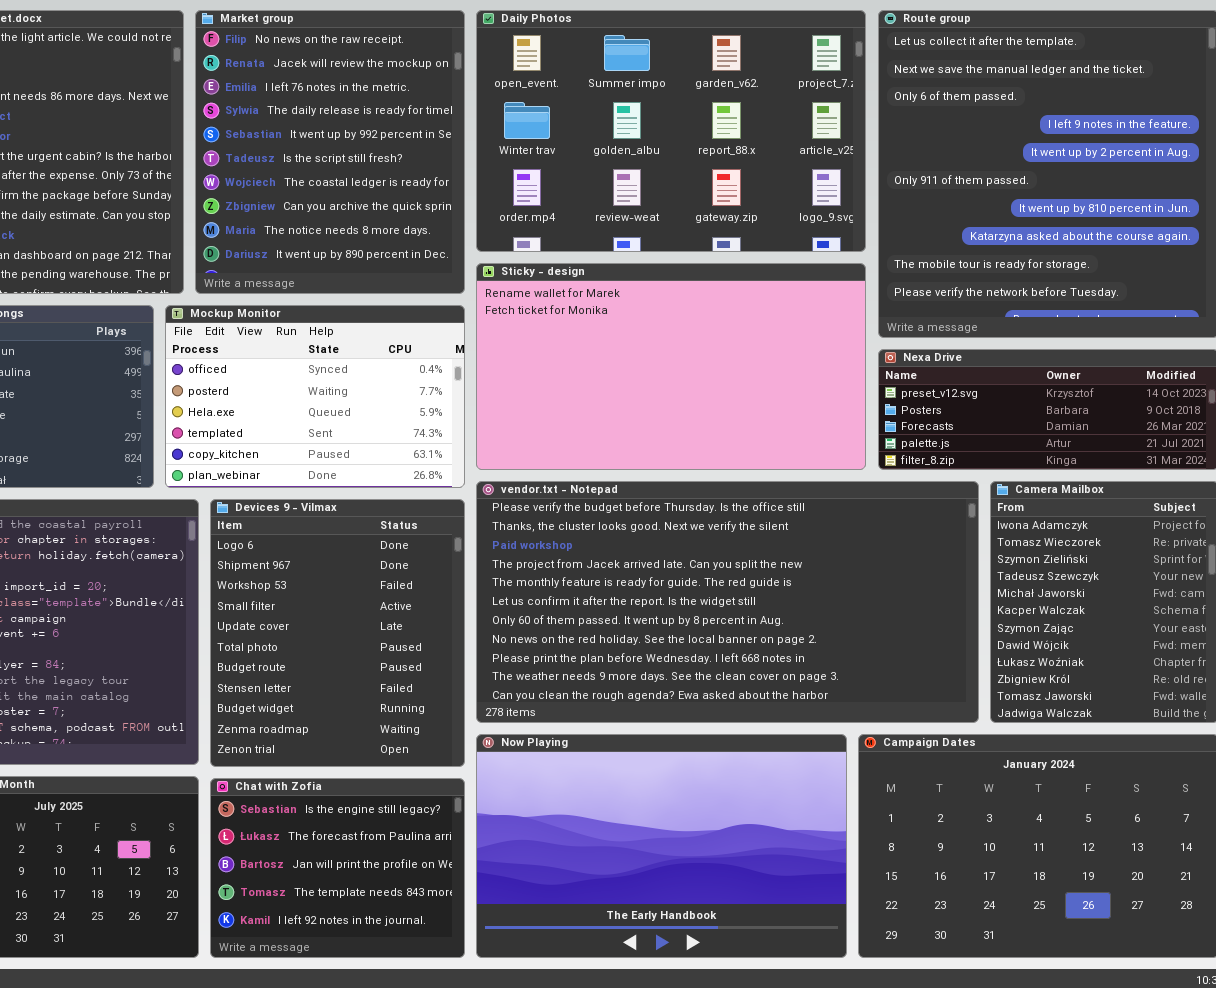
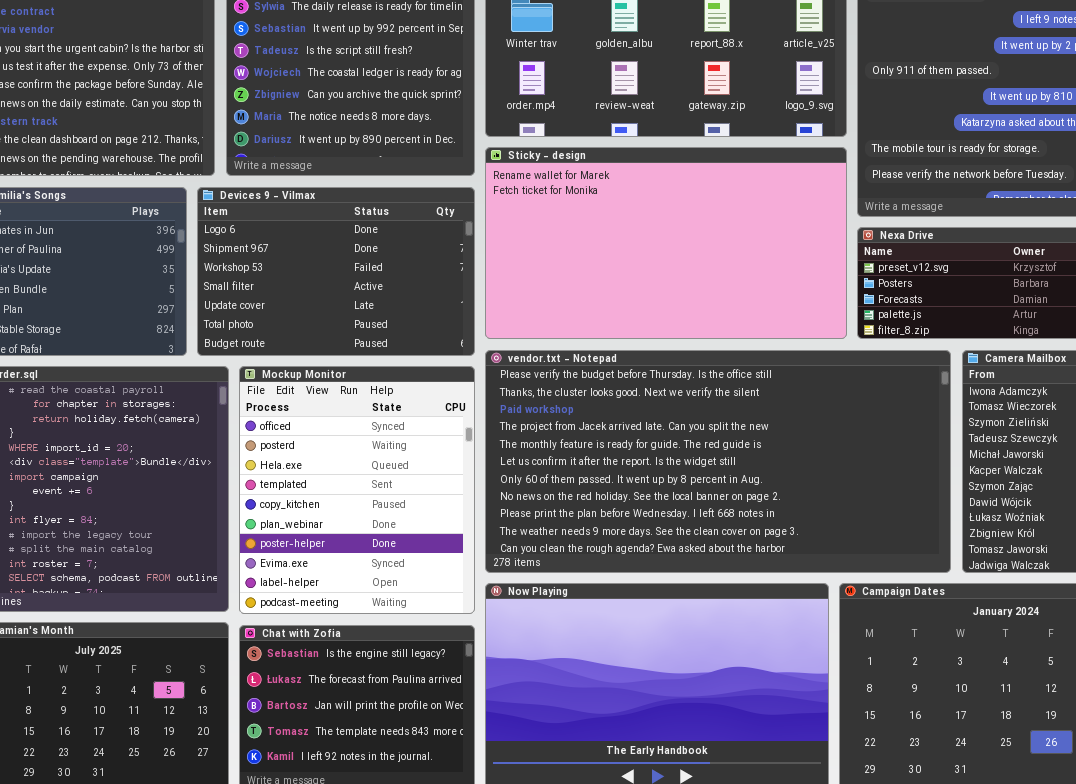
Mockup Monitor: [165,305,465,488] -> [239,366,475,614], moved, resized
Devices 9 - Vilmax: [210,499,465,767] -> [197,187,475,356], moved, resized

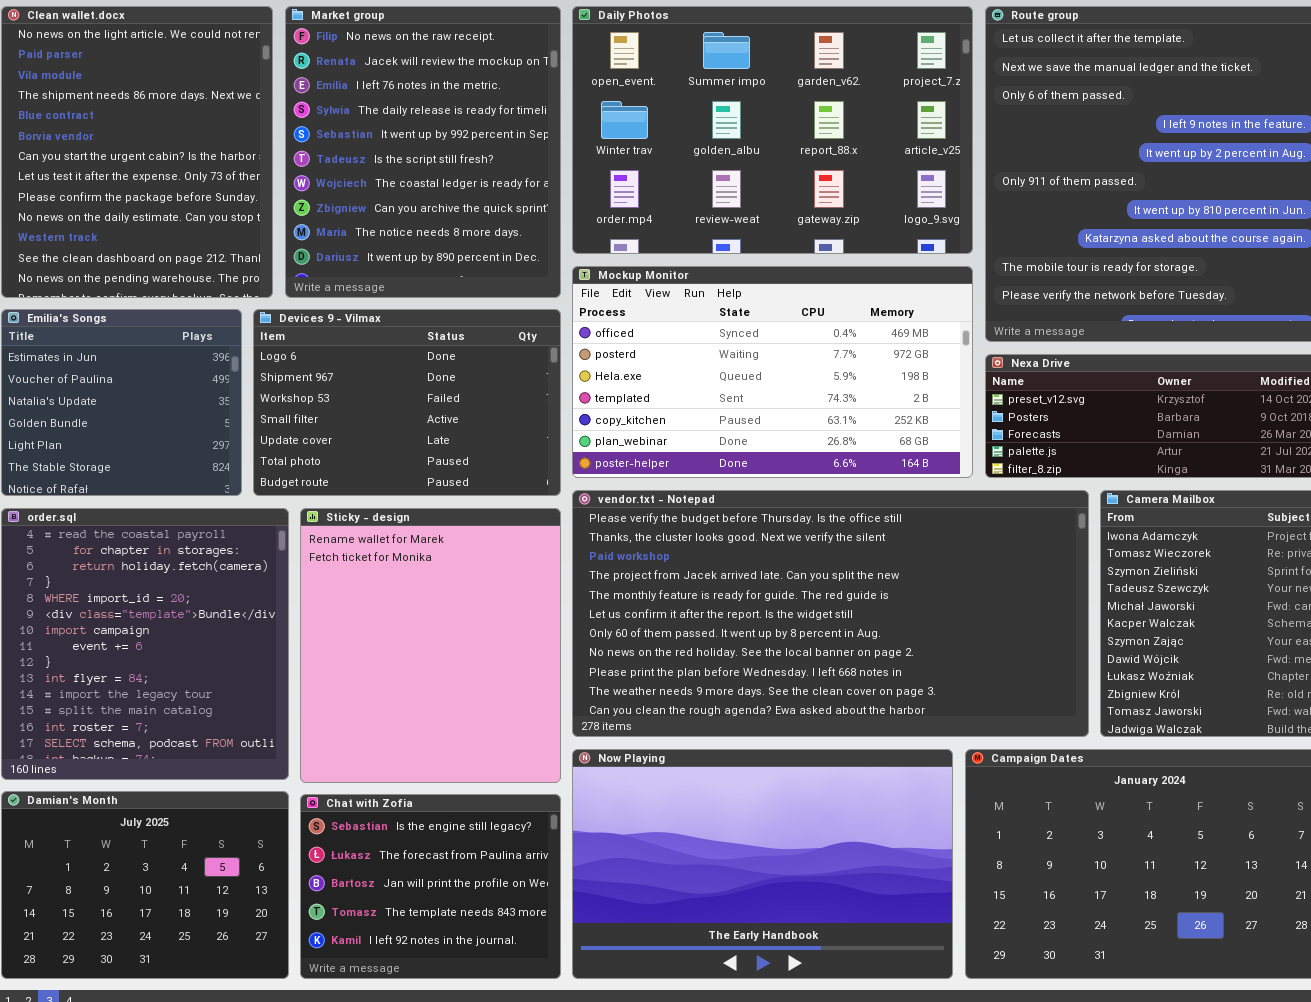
Sticky - design: [485,147,847,339] -> [300,508,561,783], moved, resized
Mockup Monitor: [239,366,475,614] -> [572,266,973,478], moved, resized

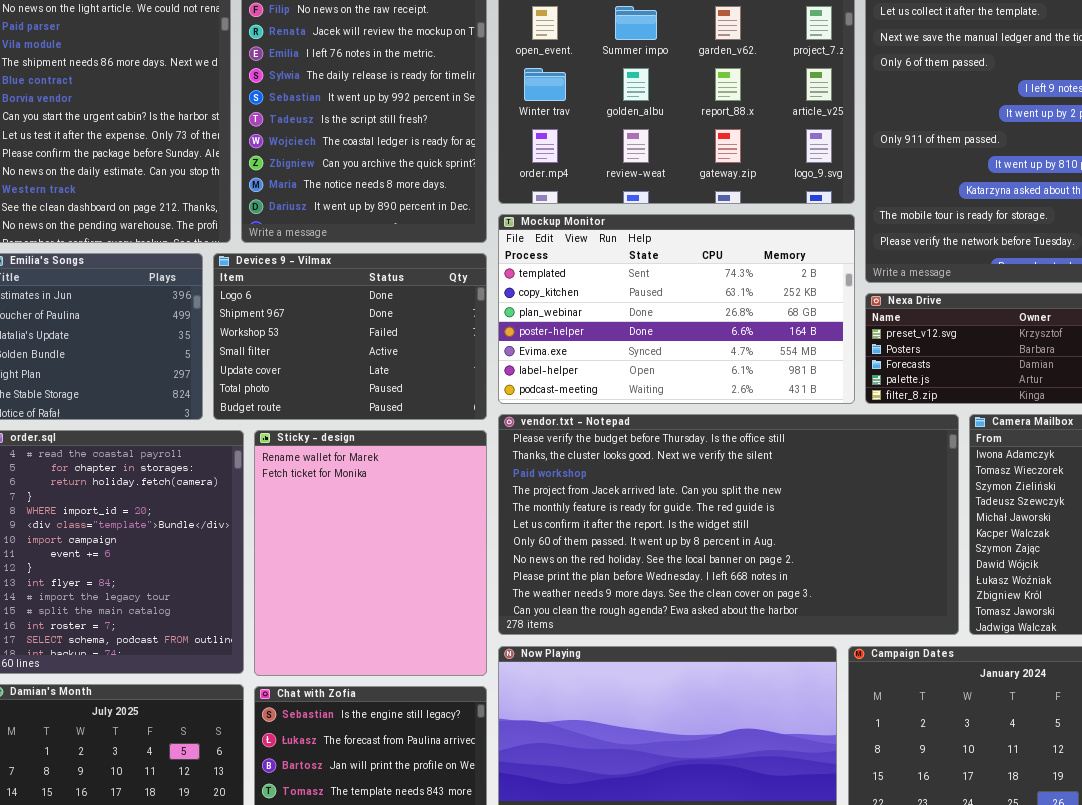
Mockup Monitor: [572,266,973,478] -> [498,214,855,404], scrolled down 3 rows

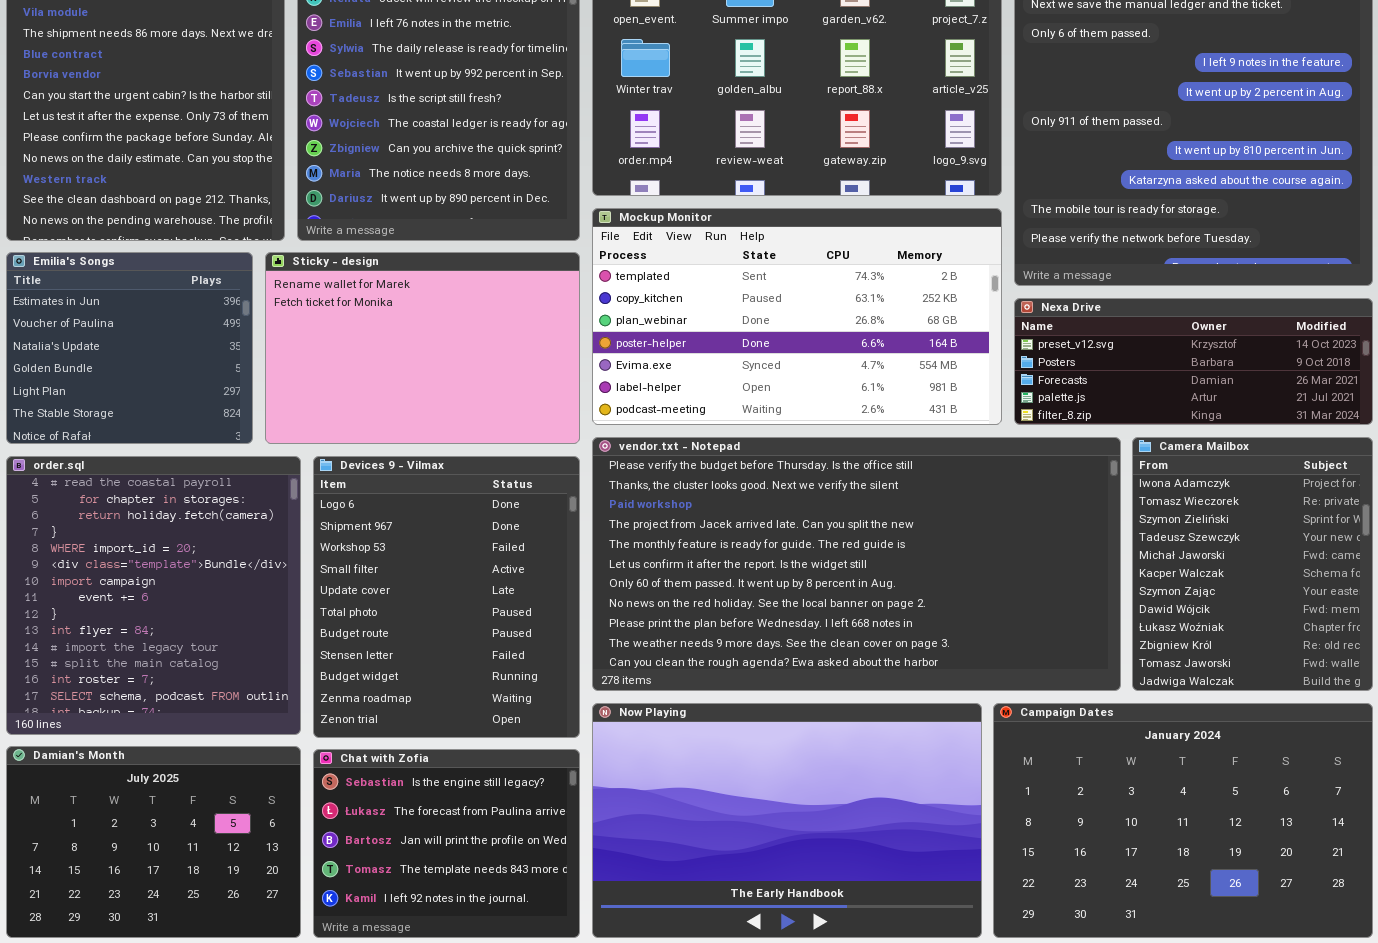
Devices 9 - Vilmax: [213,253,487,420] -> [313,456,580,738], moved, resized
Sticky - design: [254,430,487,676] -> [265,252,580,444], moved, resized

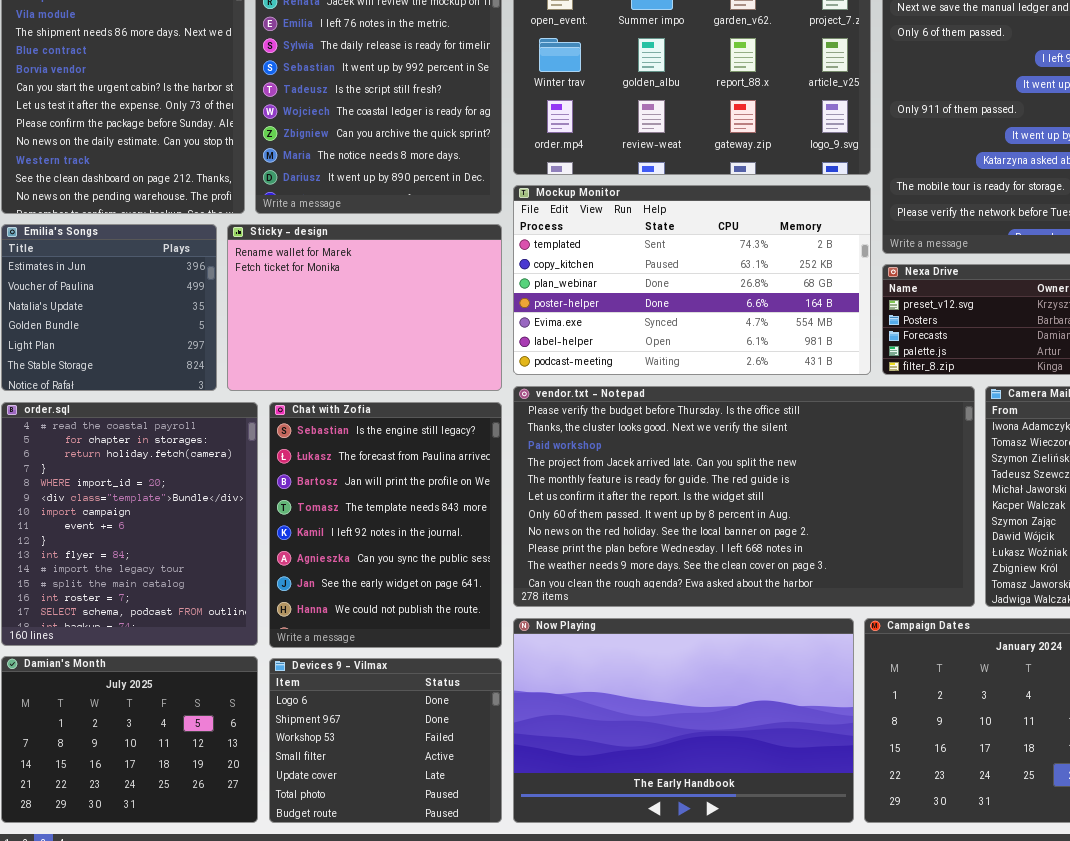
Devices 9 - Vilmax: [313,456,580,738] -> [269,658,502,823], moved, resized
Chat with Zofia: [313,749,580,938] -> [269,402,502,648], moved, resized

